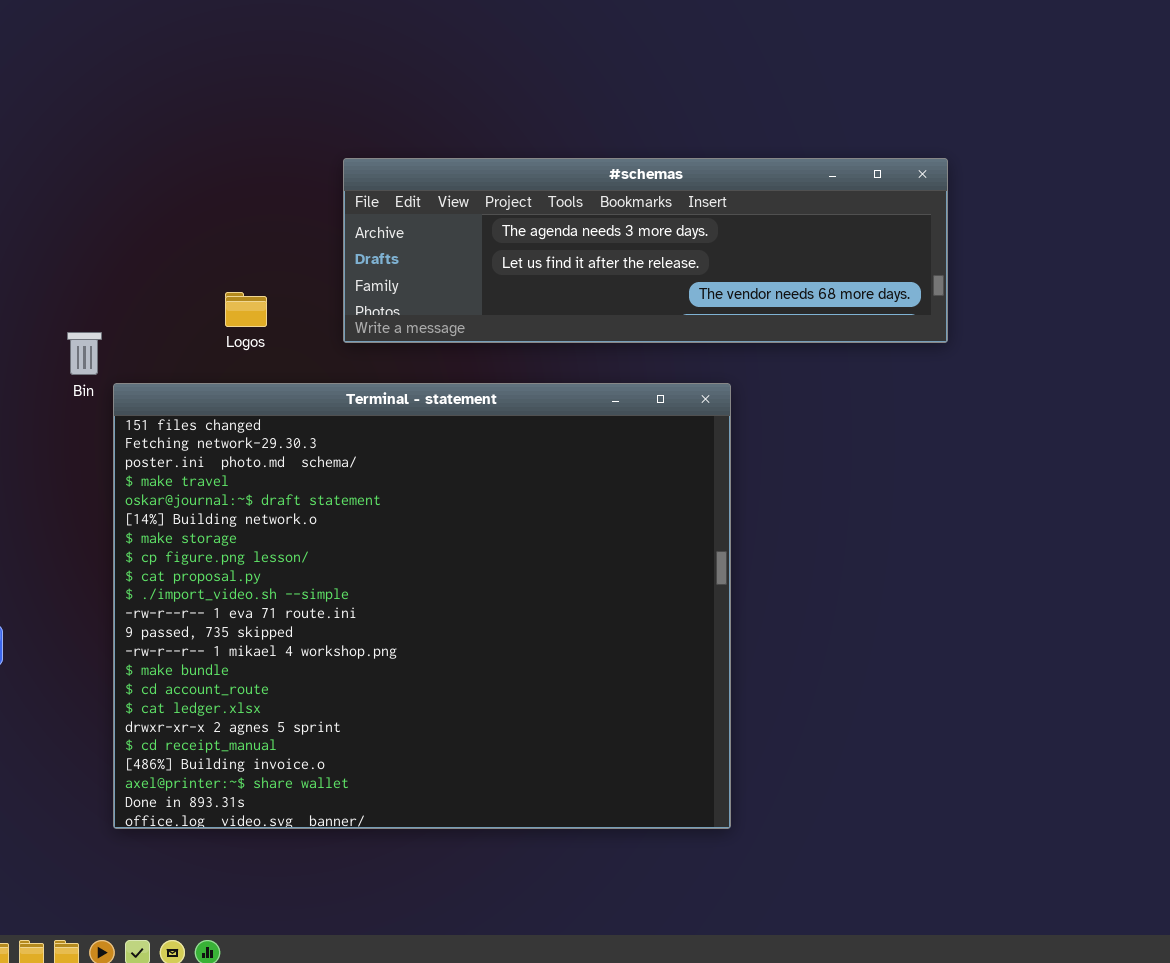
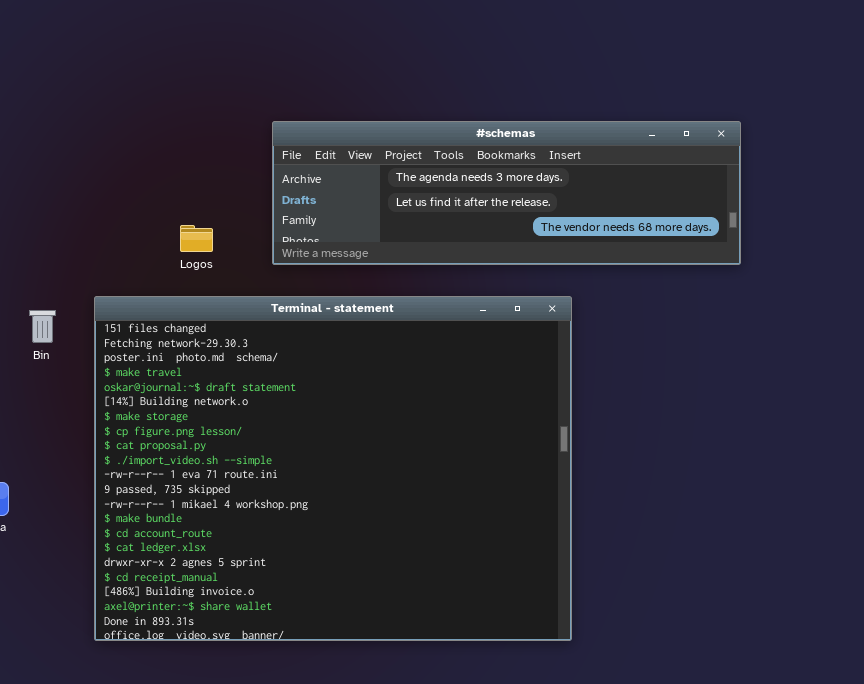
Bin: [67,332,102,375] -> [29,310,56,343], moved

